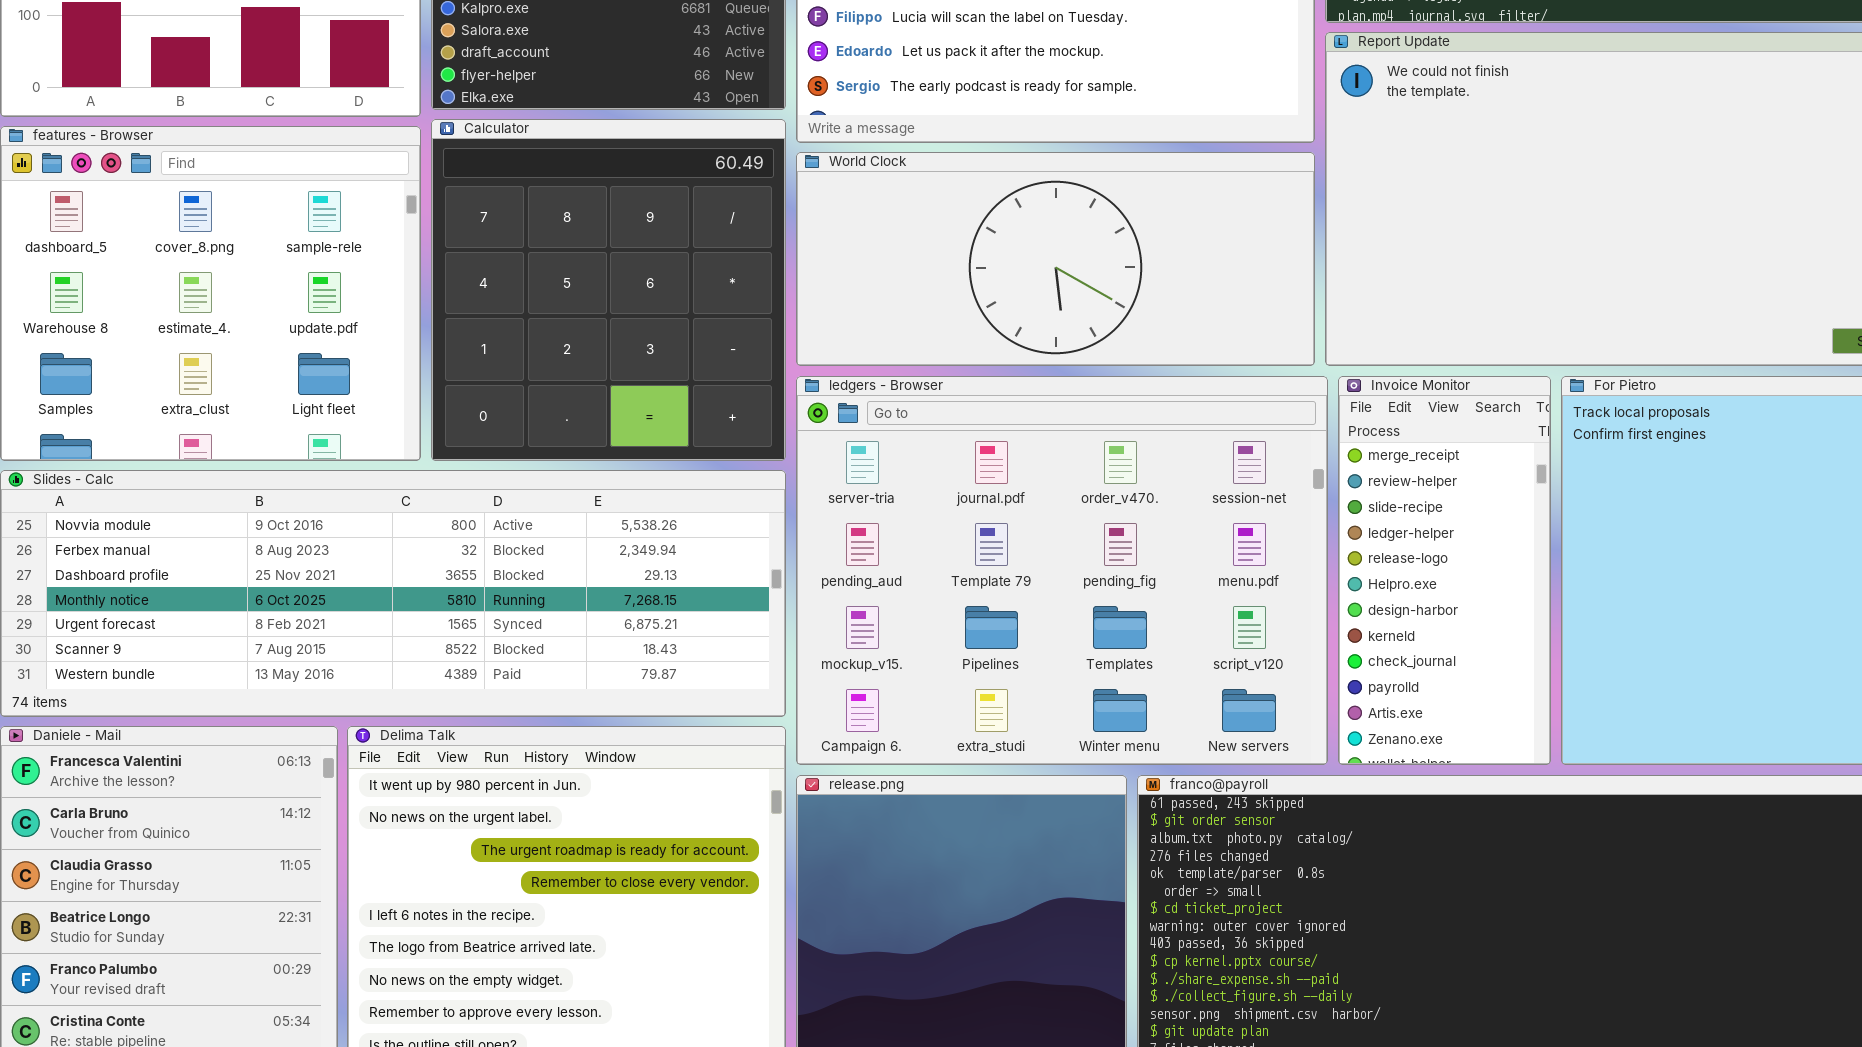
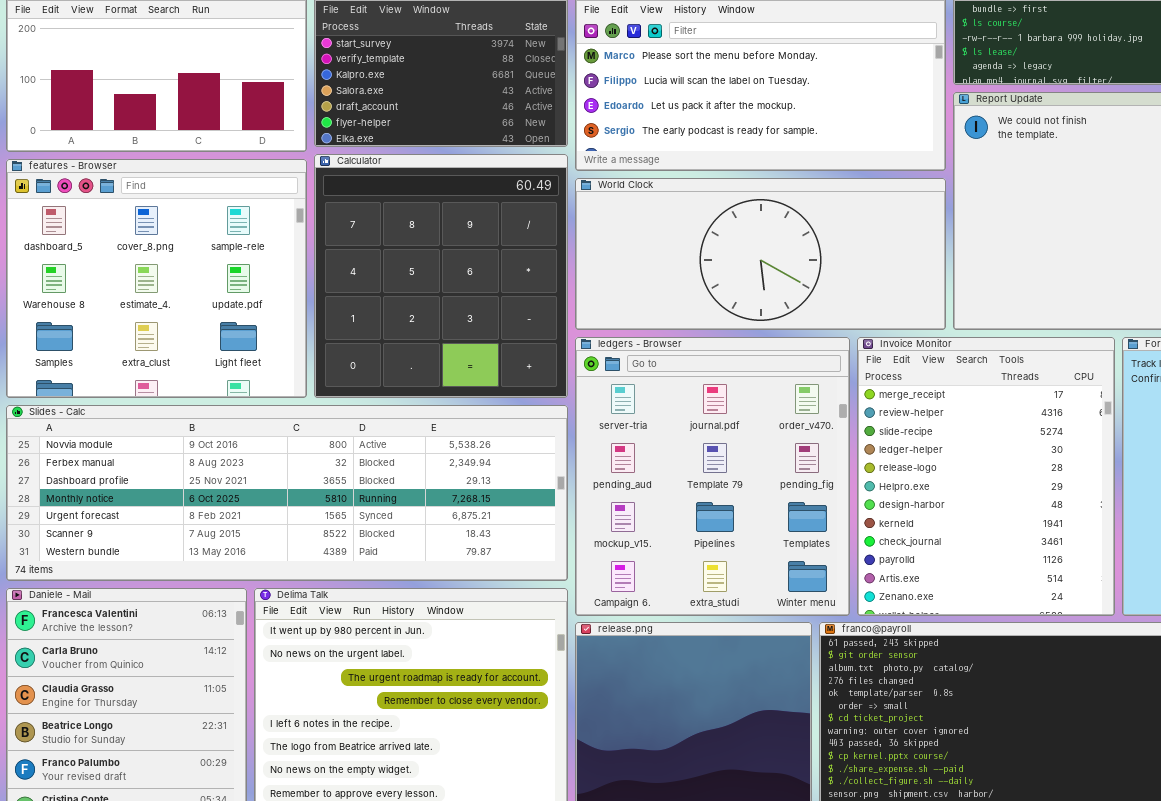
ledgers - Browser: [796,376,1328,765] -> [575,337,850,616], resized
Invoice Monitor: [1338,376,1551,765] -> [857,337,1115,616], resized

